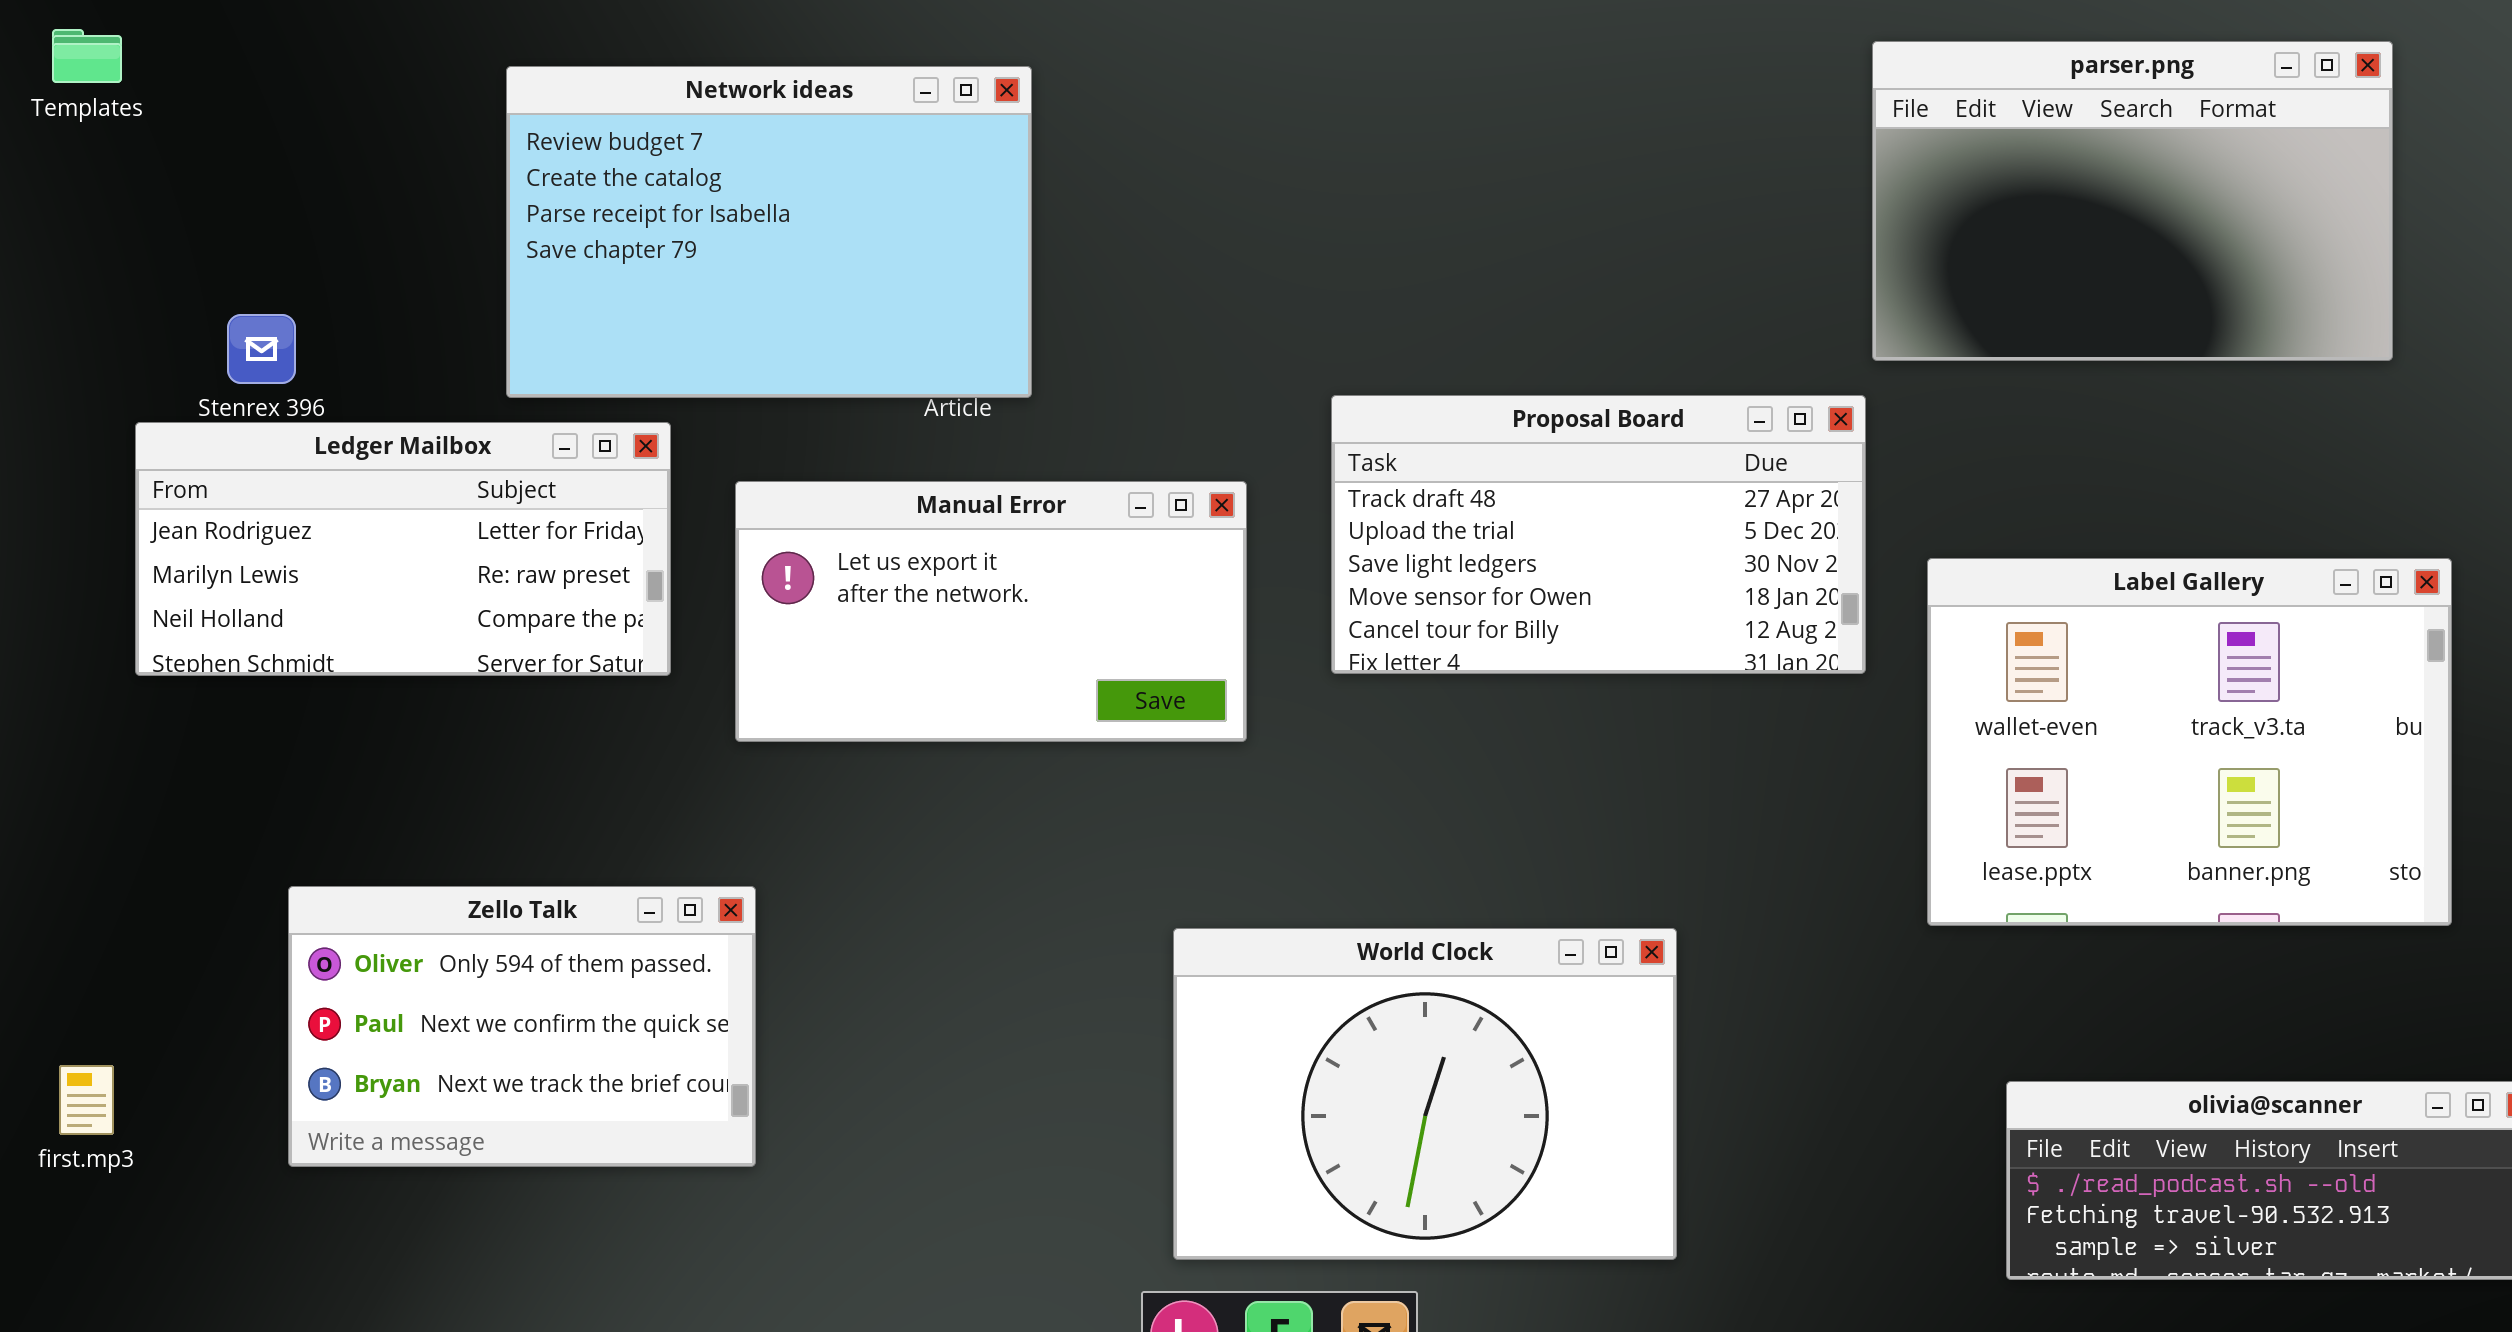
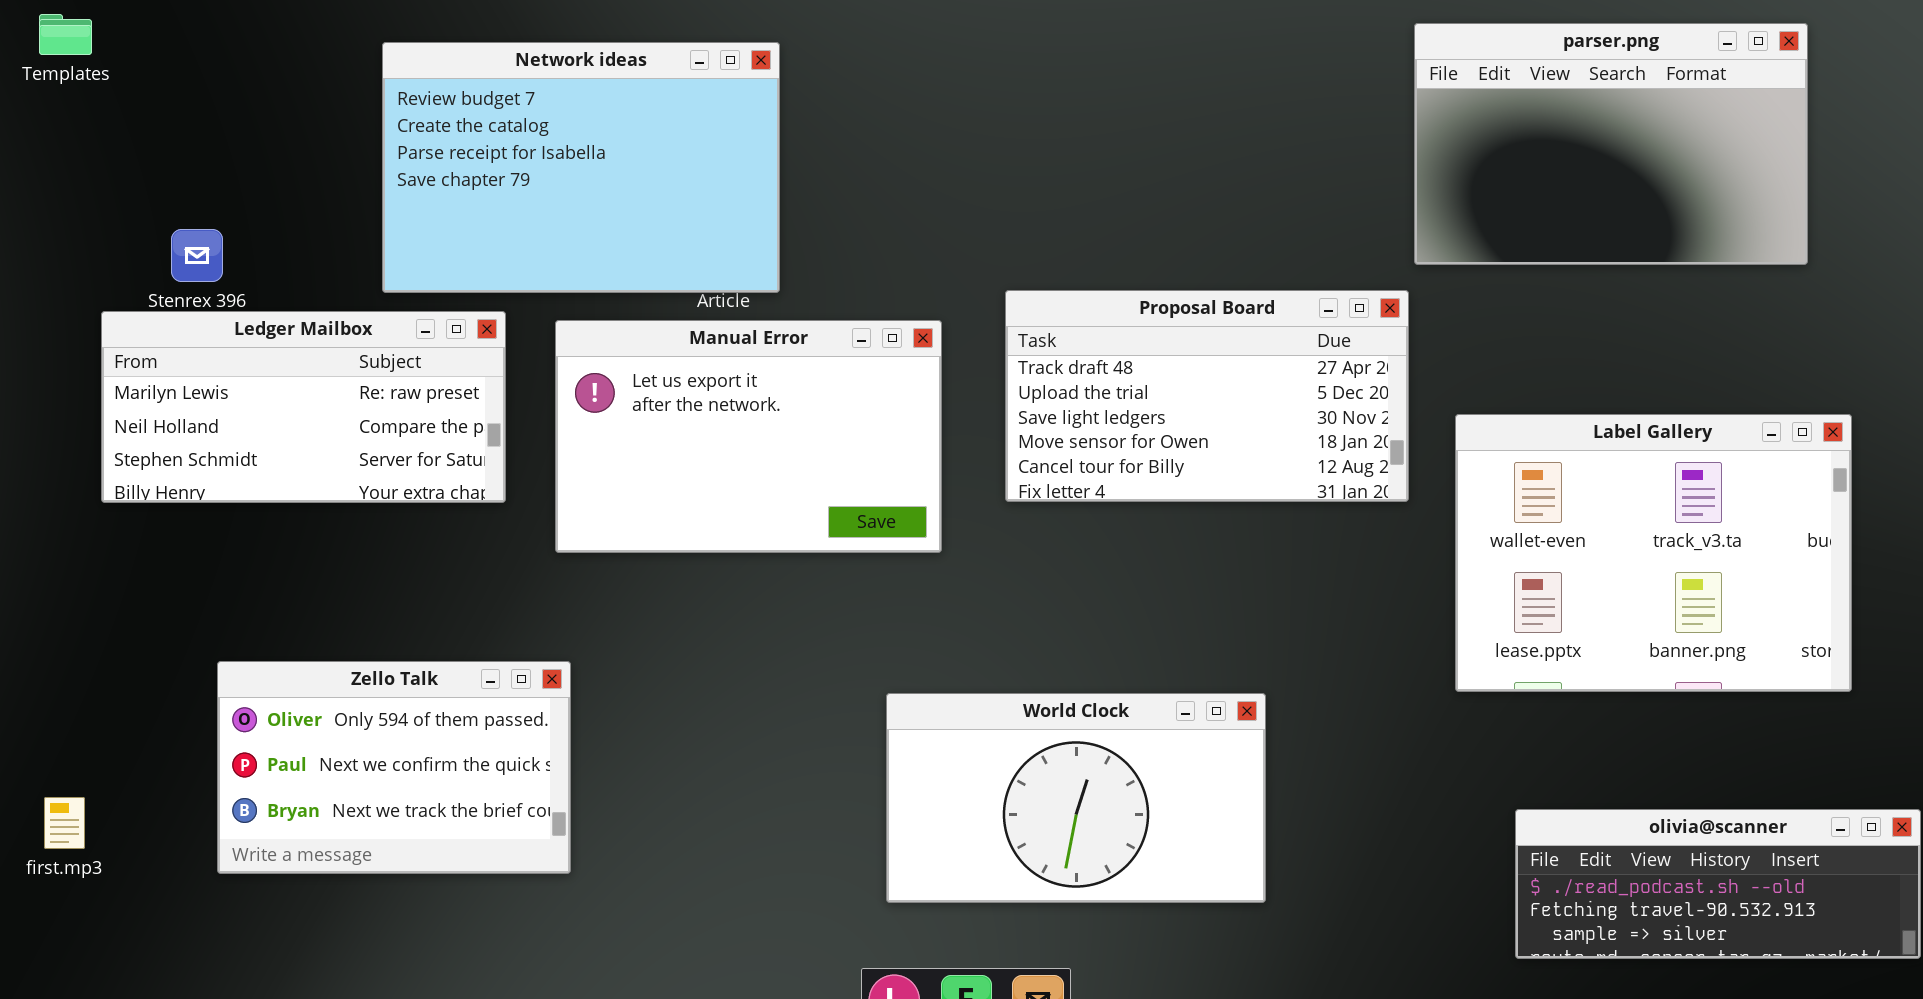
Ledger Mailbox: [135,422,671,676] -> [101,311,506,503], scrolled down 1 row
Manual Error: [735,481,1247,742] -> [555,320,942,553], resized
World Clock: [1173,928,1677,1260] -> [886,693,1266,903], resized

